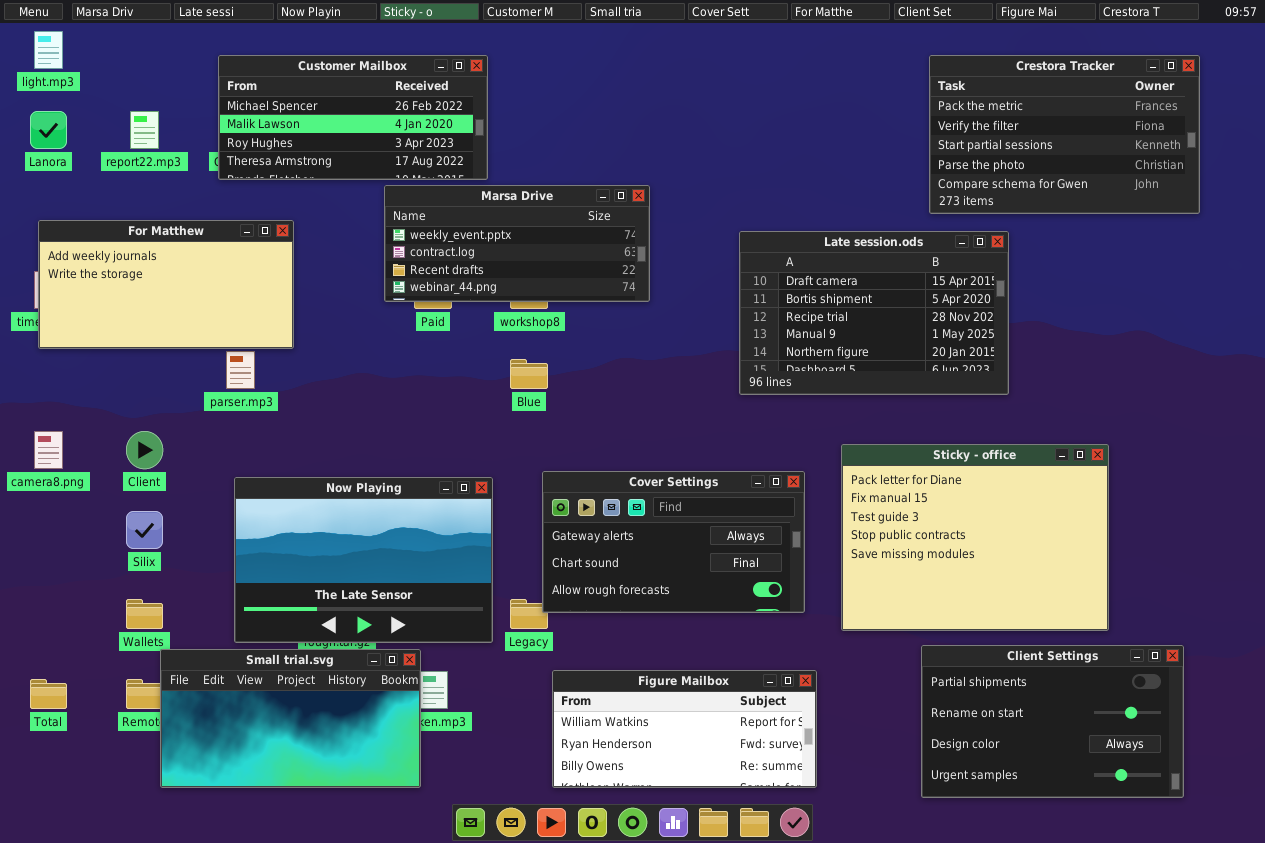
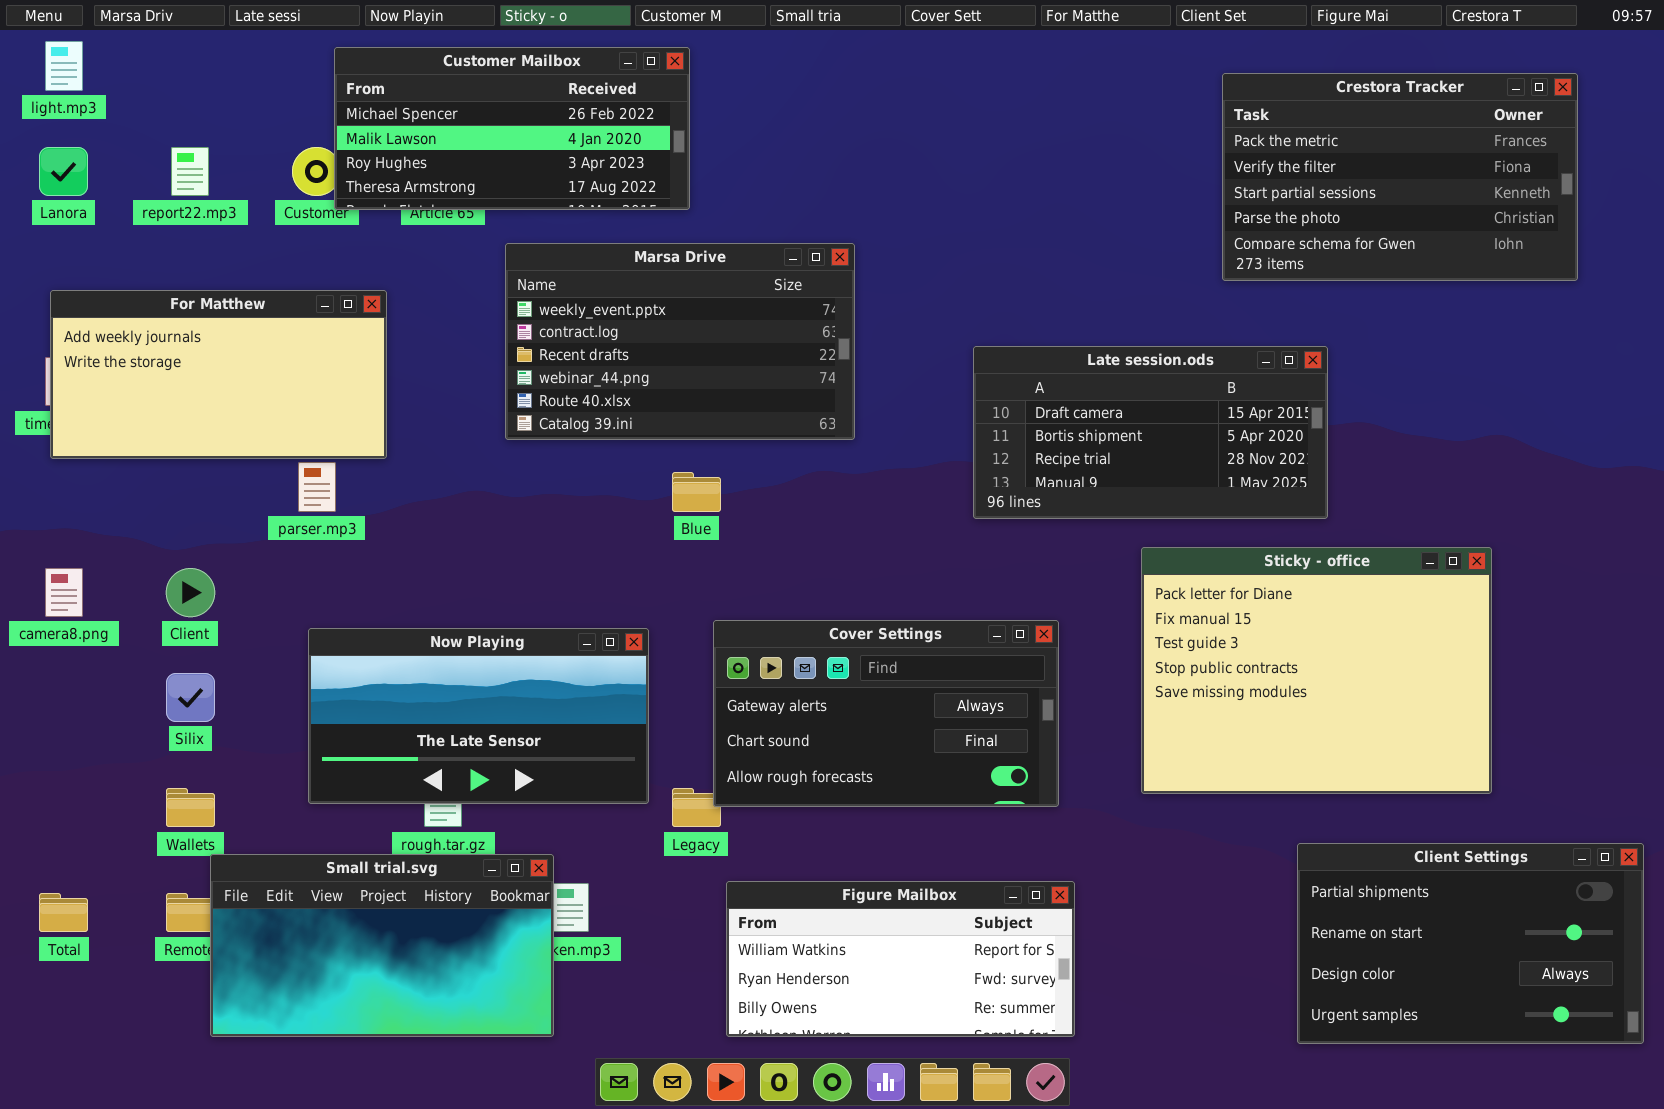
Customer Mailbox: [218,55,488,180] -> [334,47,690,210], moved
Marsa Drive: [384,185,650,302] -> [505,243,855,440], resized
Late session.ods: [739,231,1009,395] -> [973,346,1328,519], resized
Sticky - office: [841,444,1109,631] -> [1141,547,1492,794], moved
Now Playing: [234,477,493,643] -> [308,628,649,804], resized
Client Settings: [921,645,1184,798] -> [1297,843,1644,1044], moved

